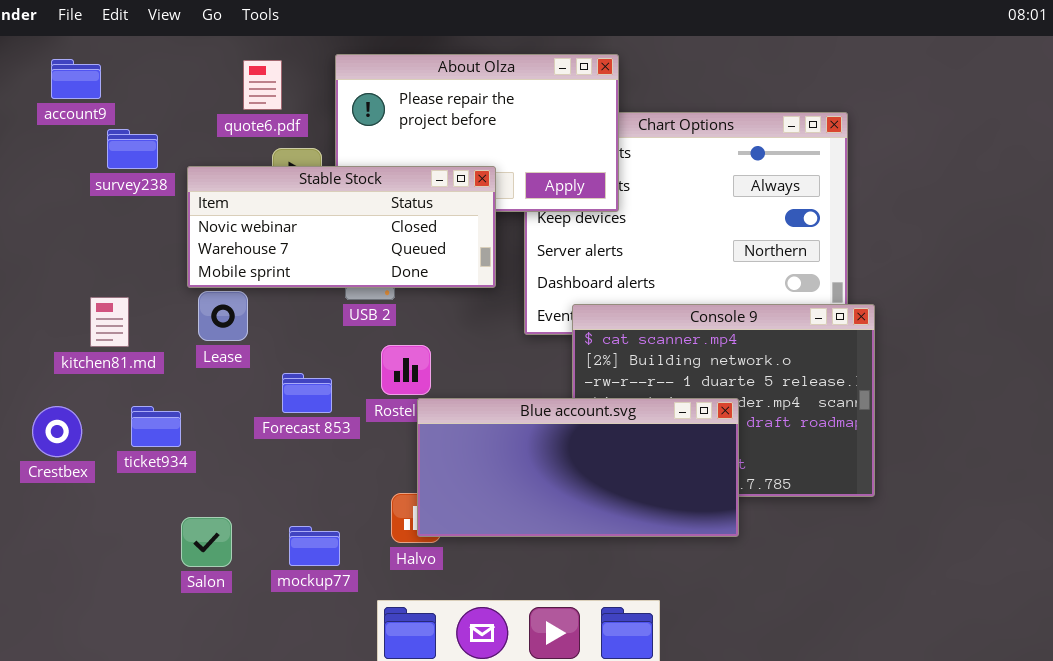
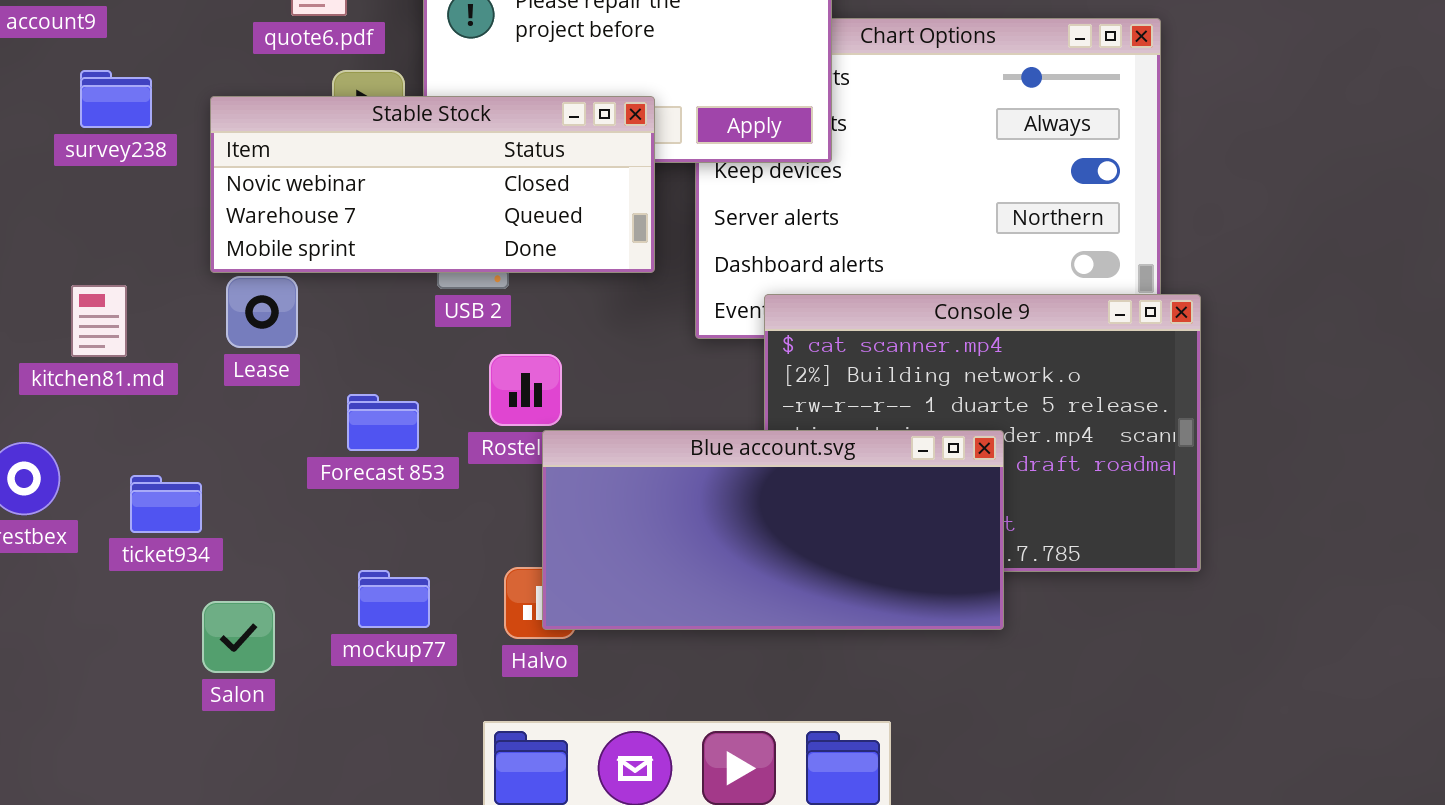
survey238: [107,129,158,169] -> [80,70,152,128], moved
ticket934: [131,406,181,447] -> [130,475,202,533], moved
mockup77: [289,526,340,566] -> [358,570,430,628], moved

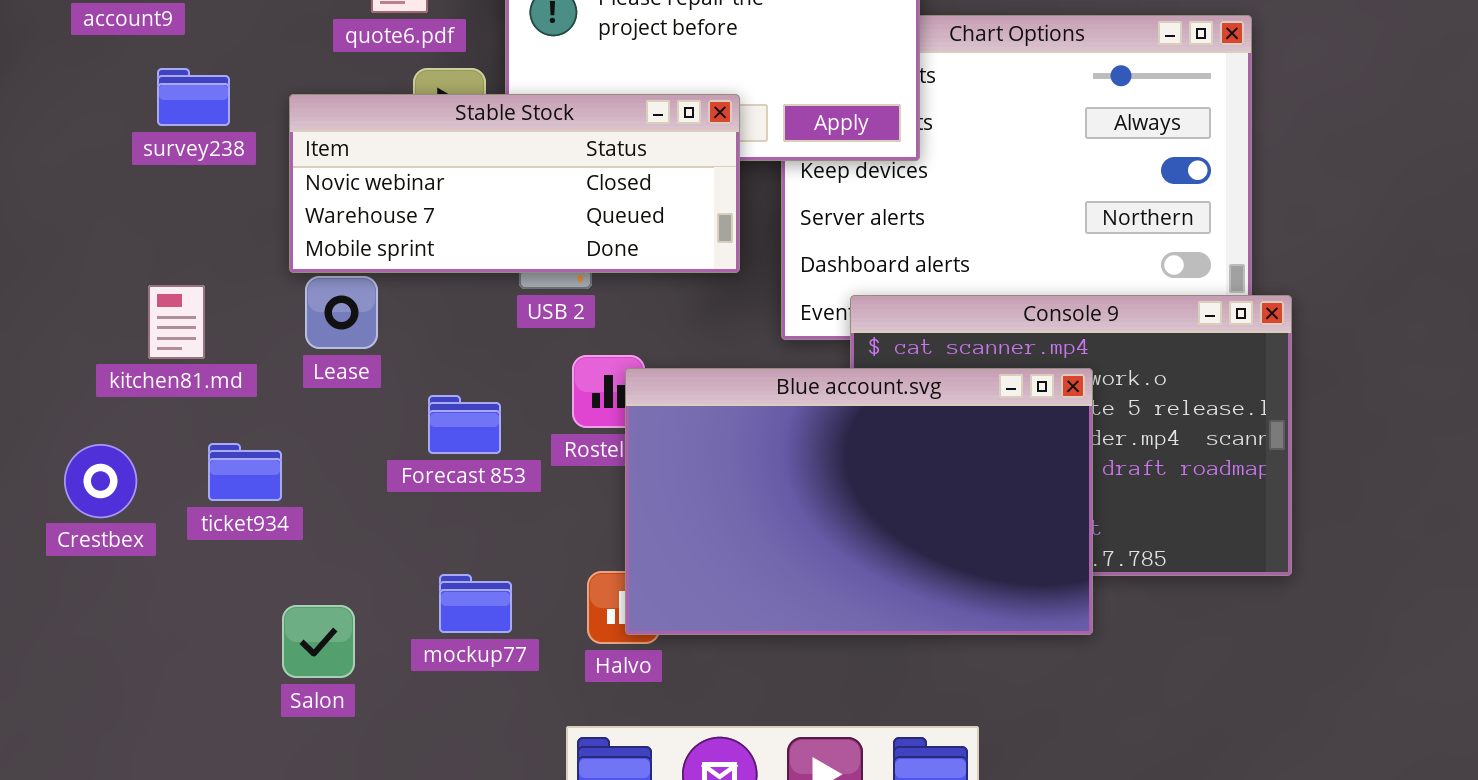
Blue account.svg: [542,430,1004,630] -> [625,368,1093,635], resized
ticket934: [130,475,202,533] -> [208,443,282,501], moved

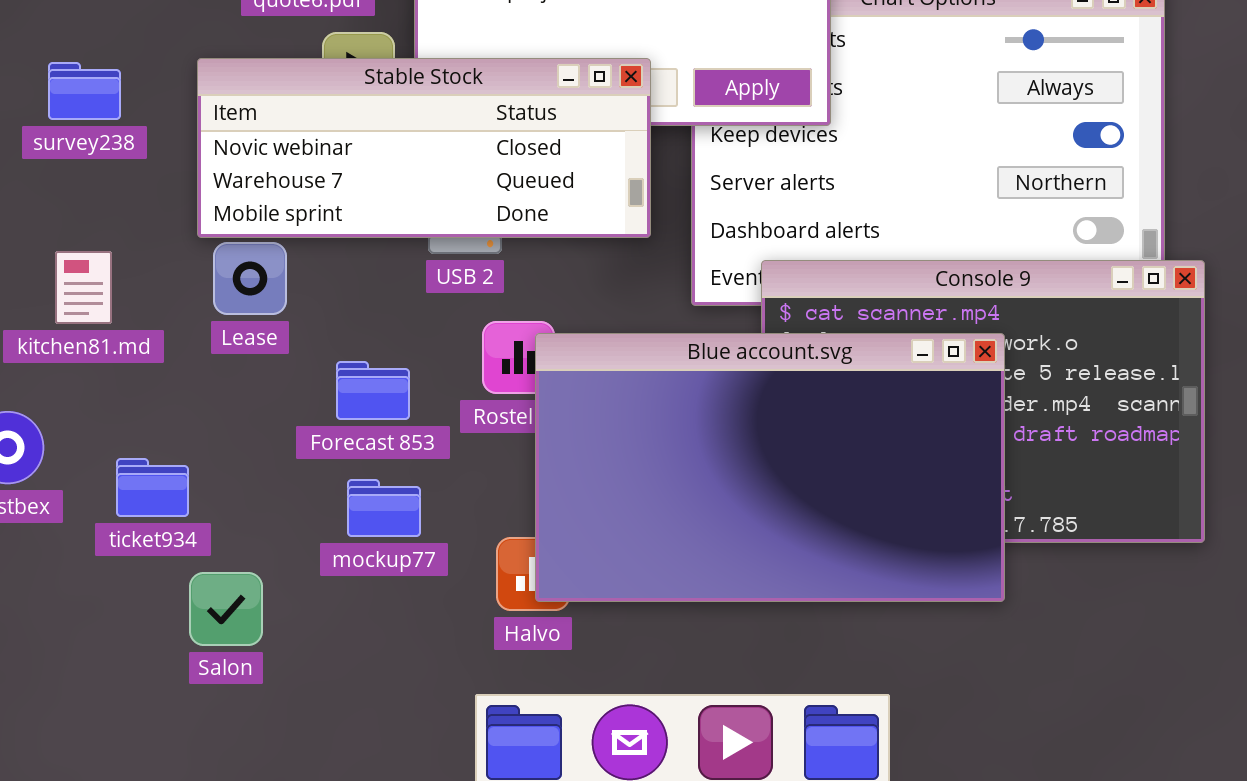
survey238: [157,68,230,126] -> [48,62,121,120], moved
ticket934: [208,443,282,501] -> [116,458,189,517], moved
mockup77: [439,574,512,633] -> [347,479,421,537], moved

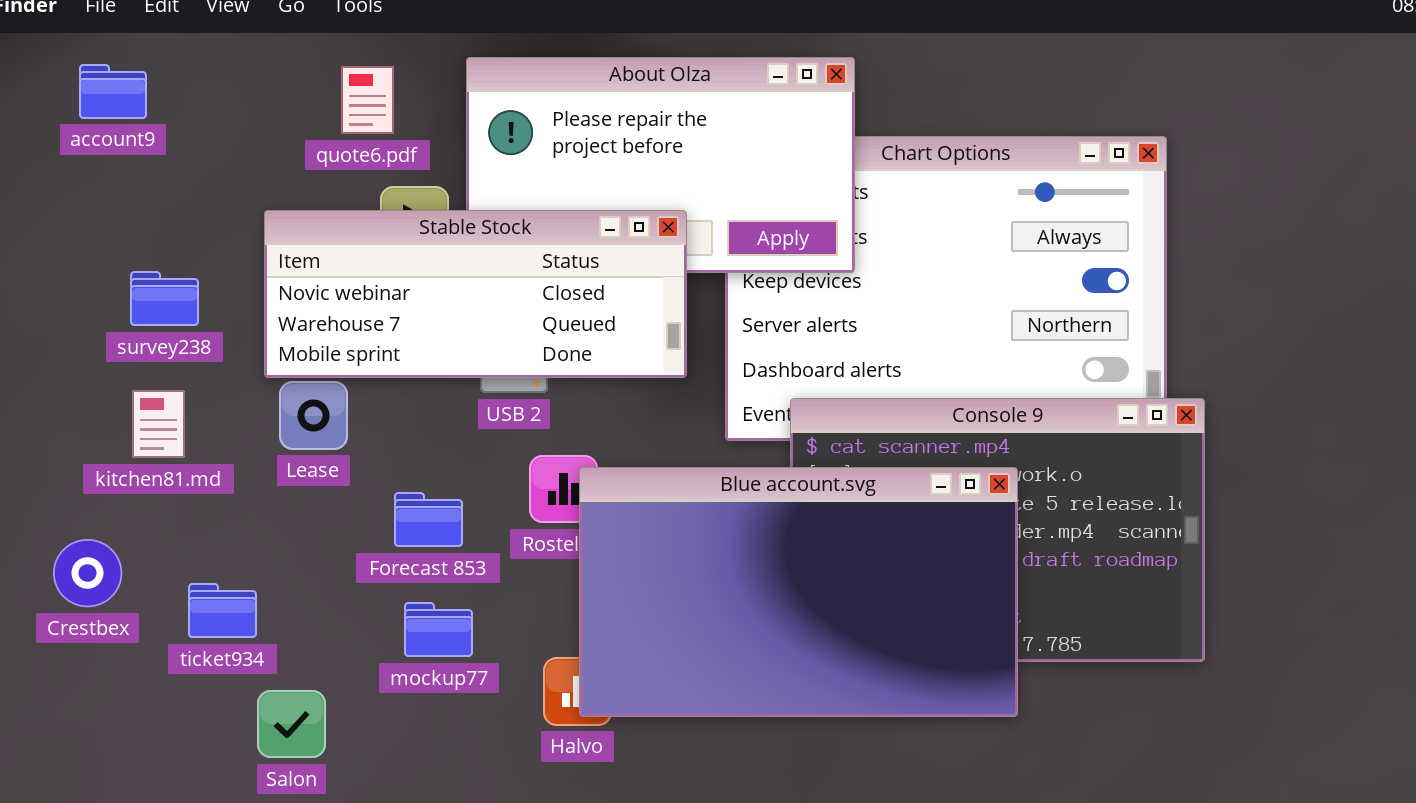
survey238: [48,62,121,120] -> [130,271,199,326], moved

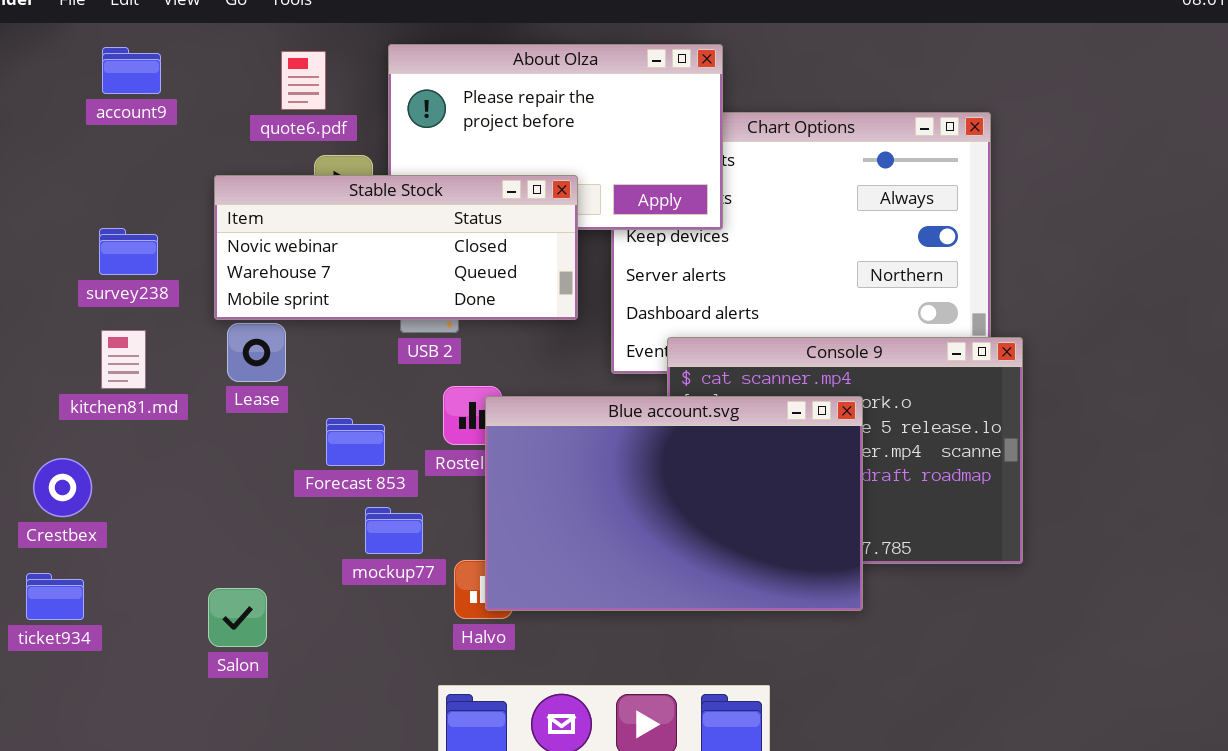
account9: [79,64,147,119] -> [102,47,161,94], moved
ticket934: [188,583,257,638] -> [26,573,84,620], moved
mockup77: [404,602,473,657] -> [365,507,423,554], moved

